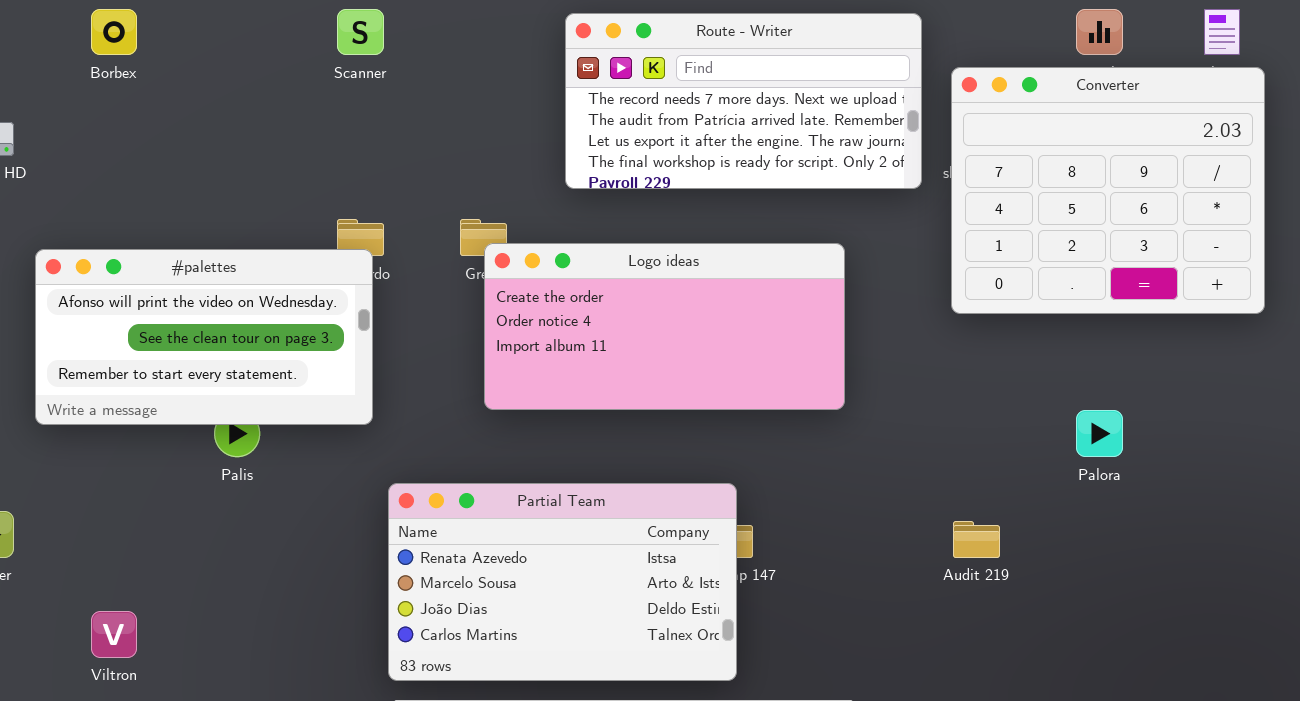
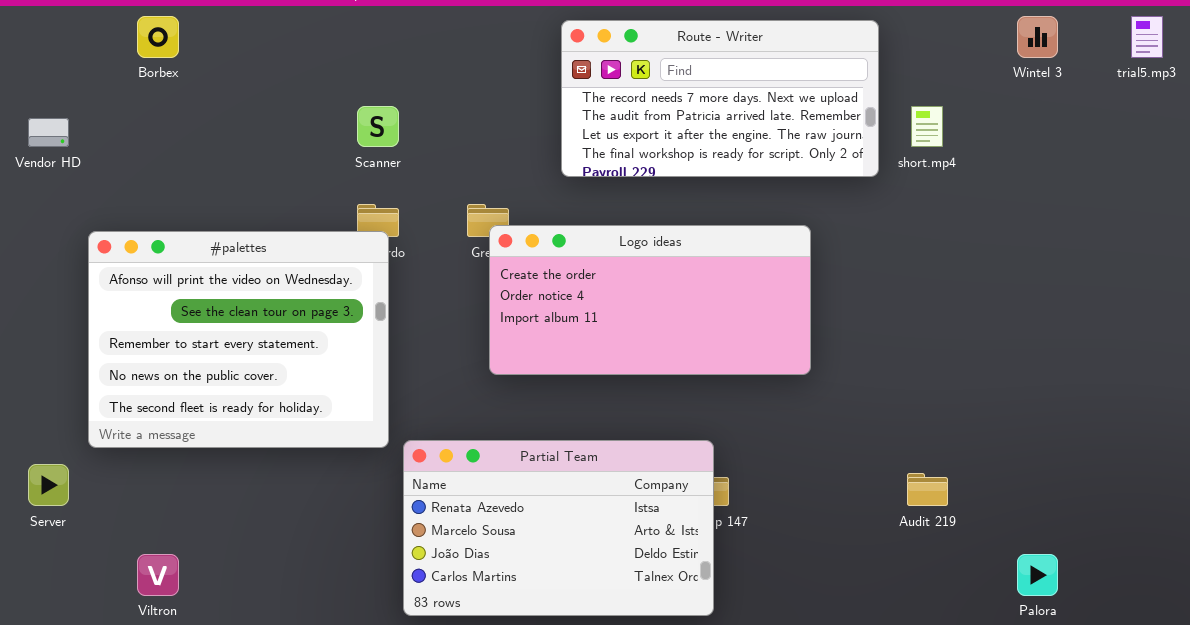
Scanner: [337,9,384,55] -> [357,106,399,147], moved
Converter: [951,67,1265,314] -> none, closed
#palettes: [35,249,373,425] -> [88,231,389,448], resized
Palora: [1076,410,1123,457] -> [1017,554,1058,596], moved

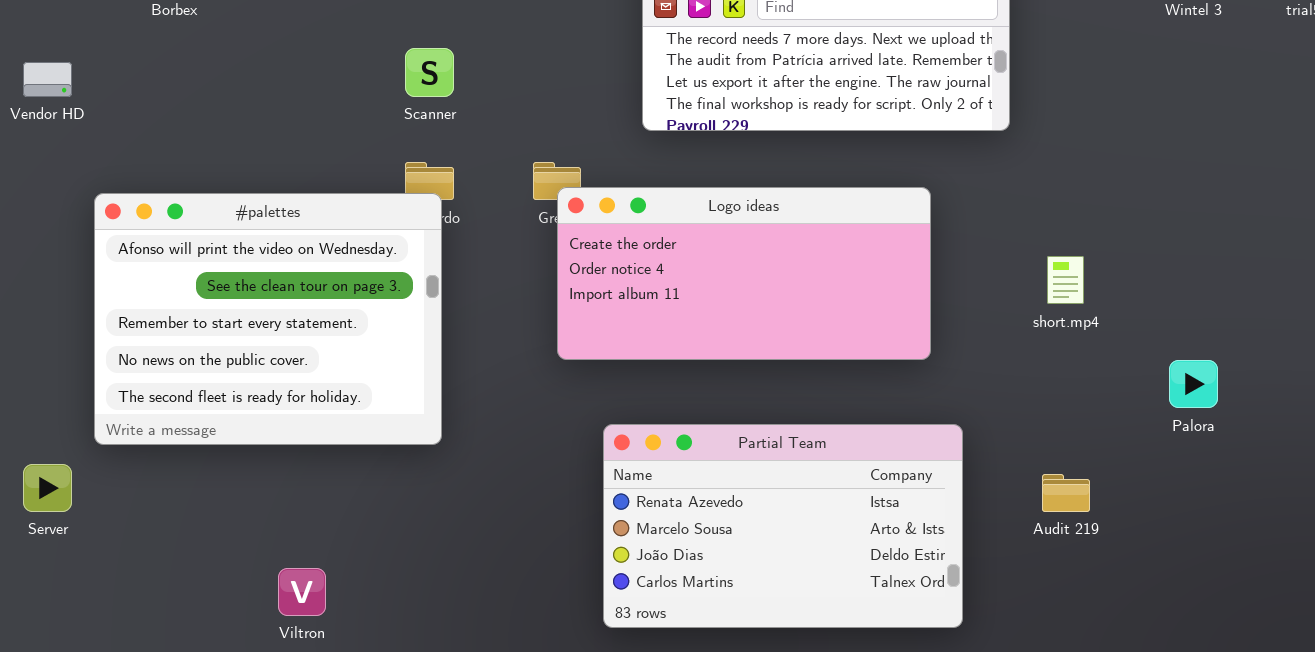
short.mp4: [911,106,943,147] -> [1047,256,1084,304], moved
Partial Team: [403,440,714,616] -> [603,424,963,628], moved
Viltron: [137,554,179,596] -> [278,568,326,616], moved
Palora: [1017,554,1058,596] -> [1169,360,1218,408], moved

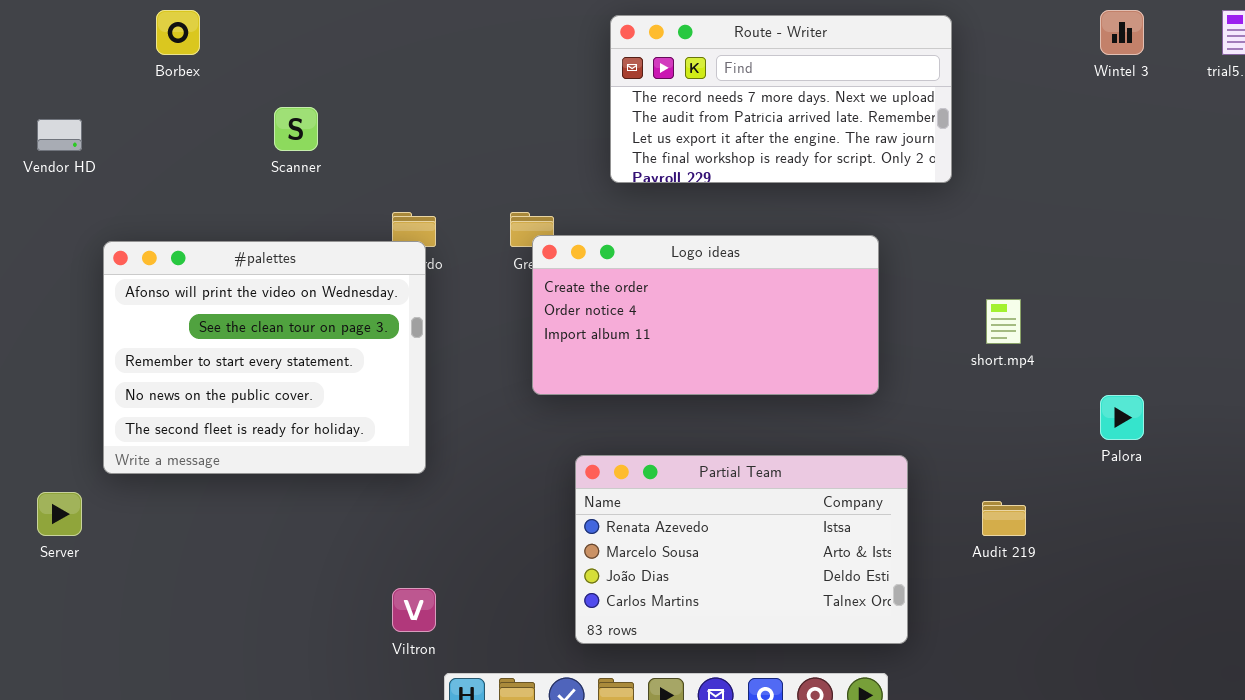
Scanner: [405,48,454,97] -> [274,107,318,151], moved
Viltron: [278,568,326,616] -> [392,588,436,632], moved

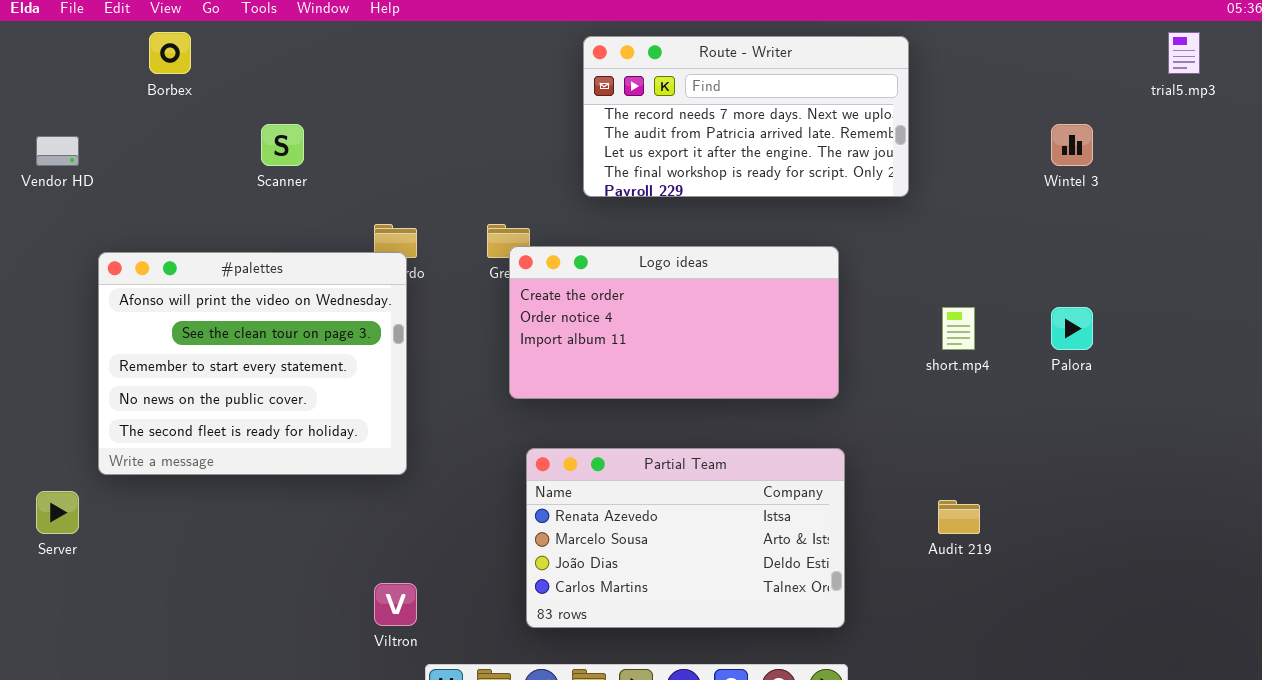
Wintel 3: [1100,10,1144,55] -> [1051,124,1093,166], moved
Palora: [1100,395,1144,440] -> [1051,307,1093,350], moved
Partial Team: [575,455,908,644] -> [526,448,845,628], moved

